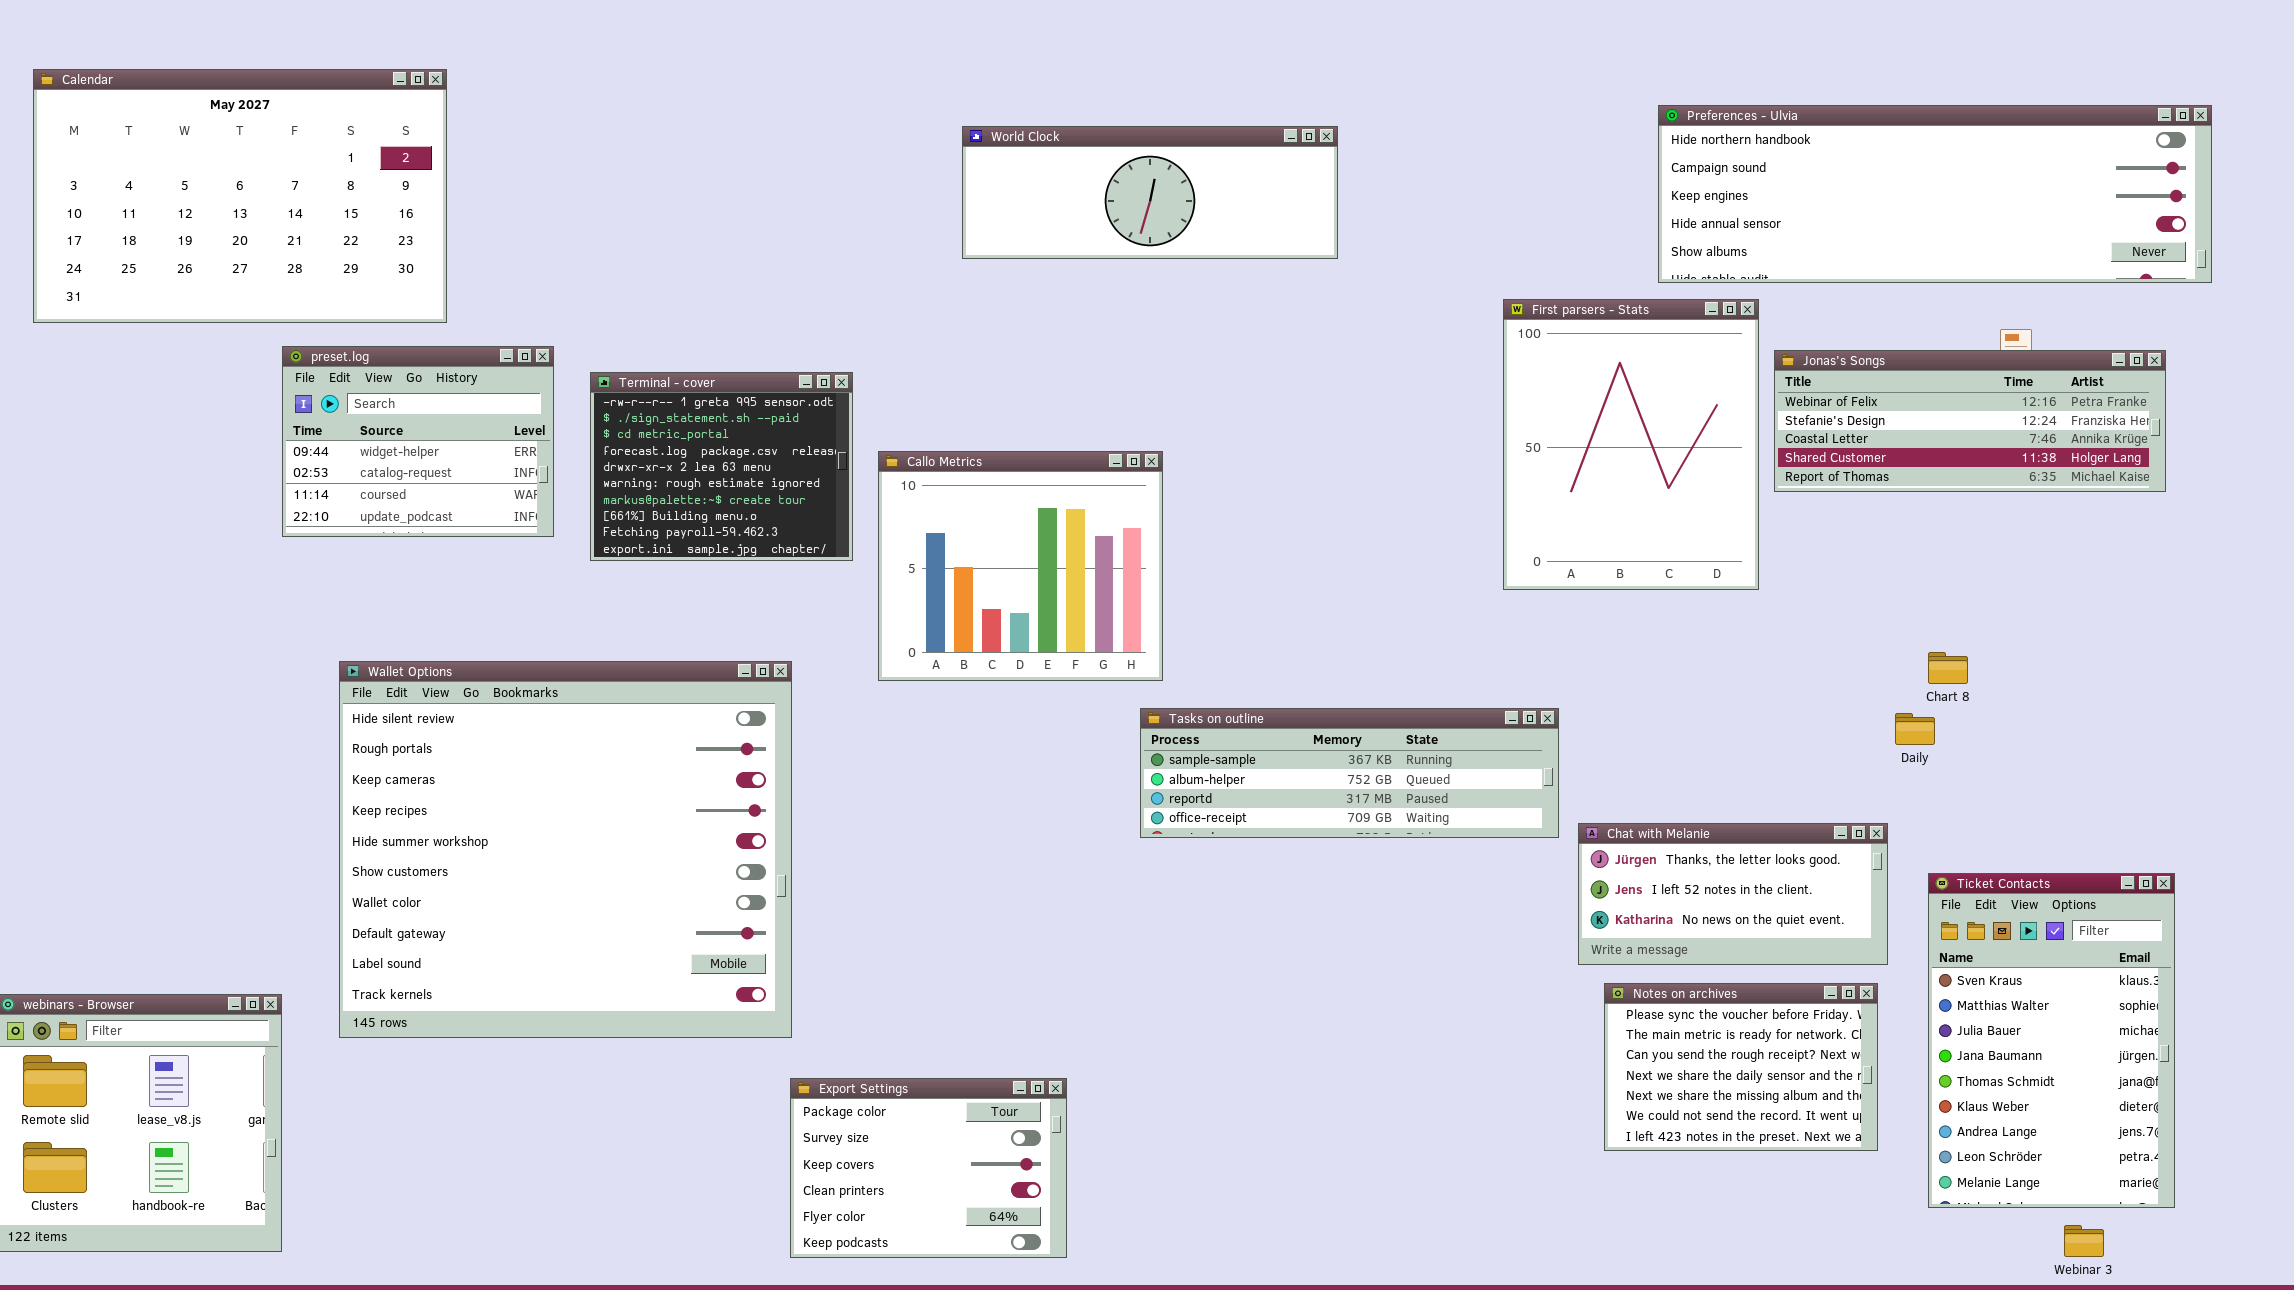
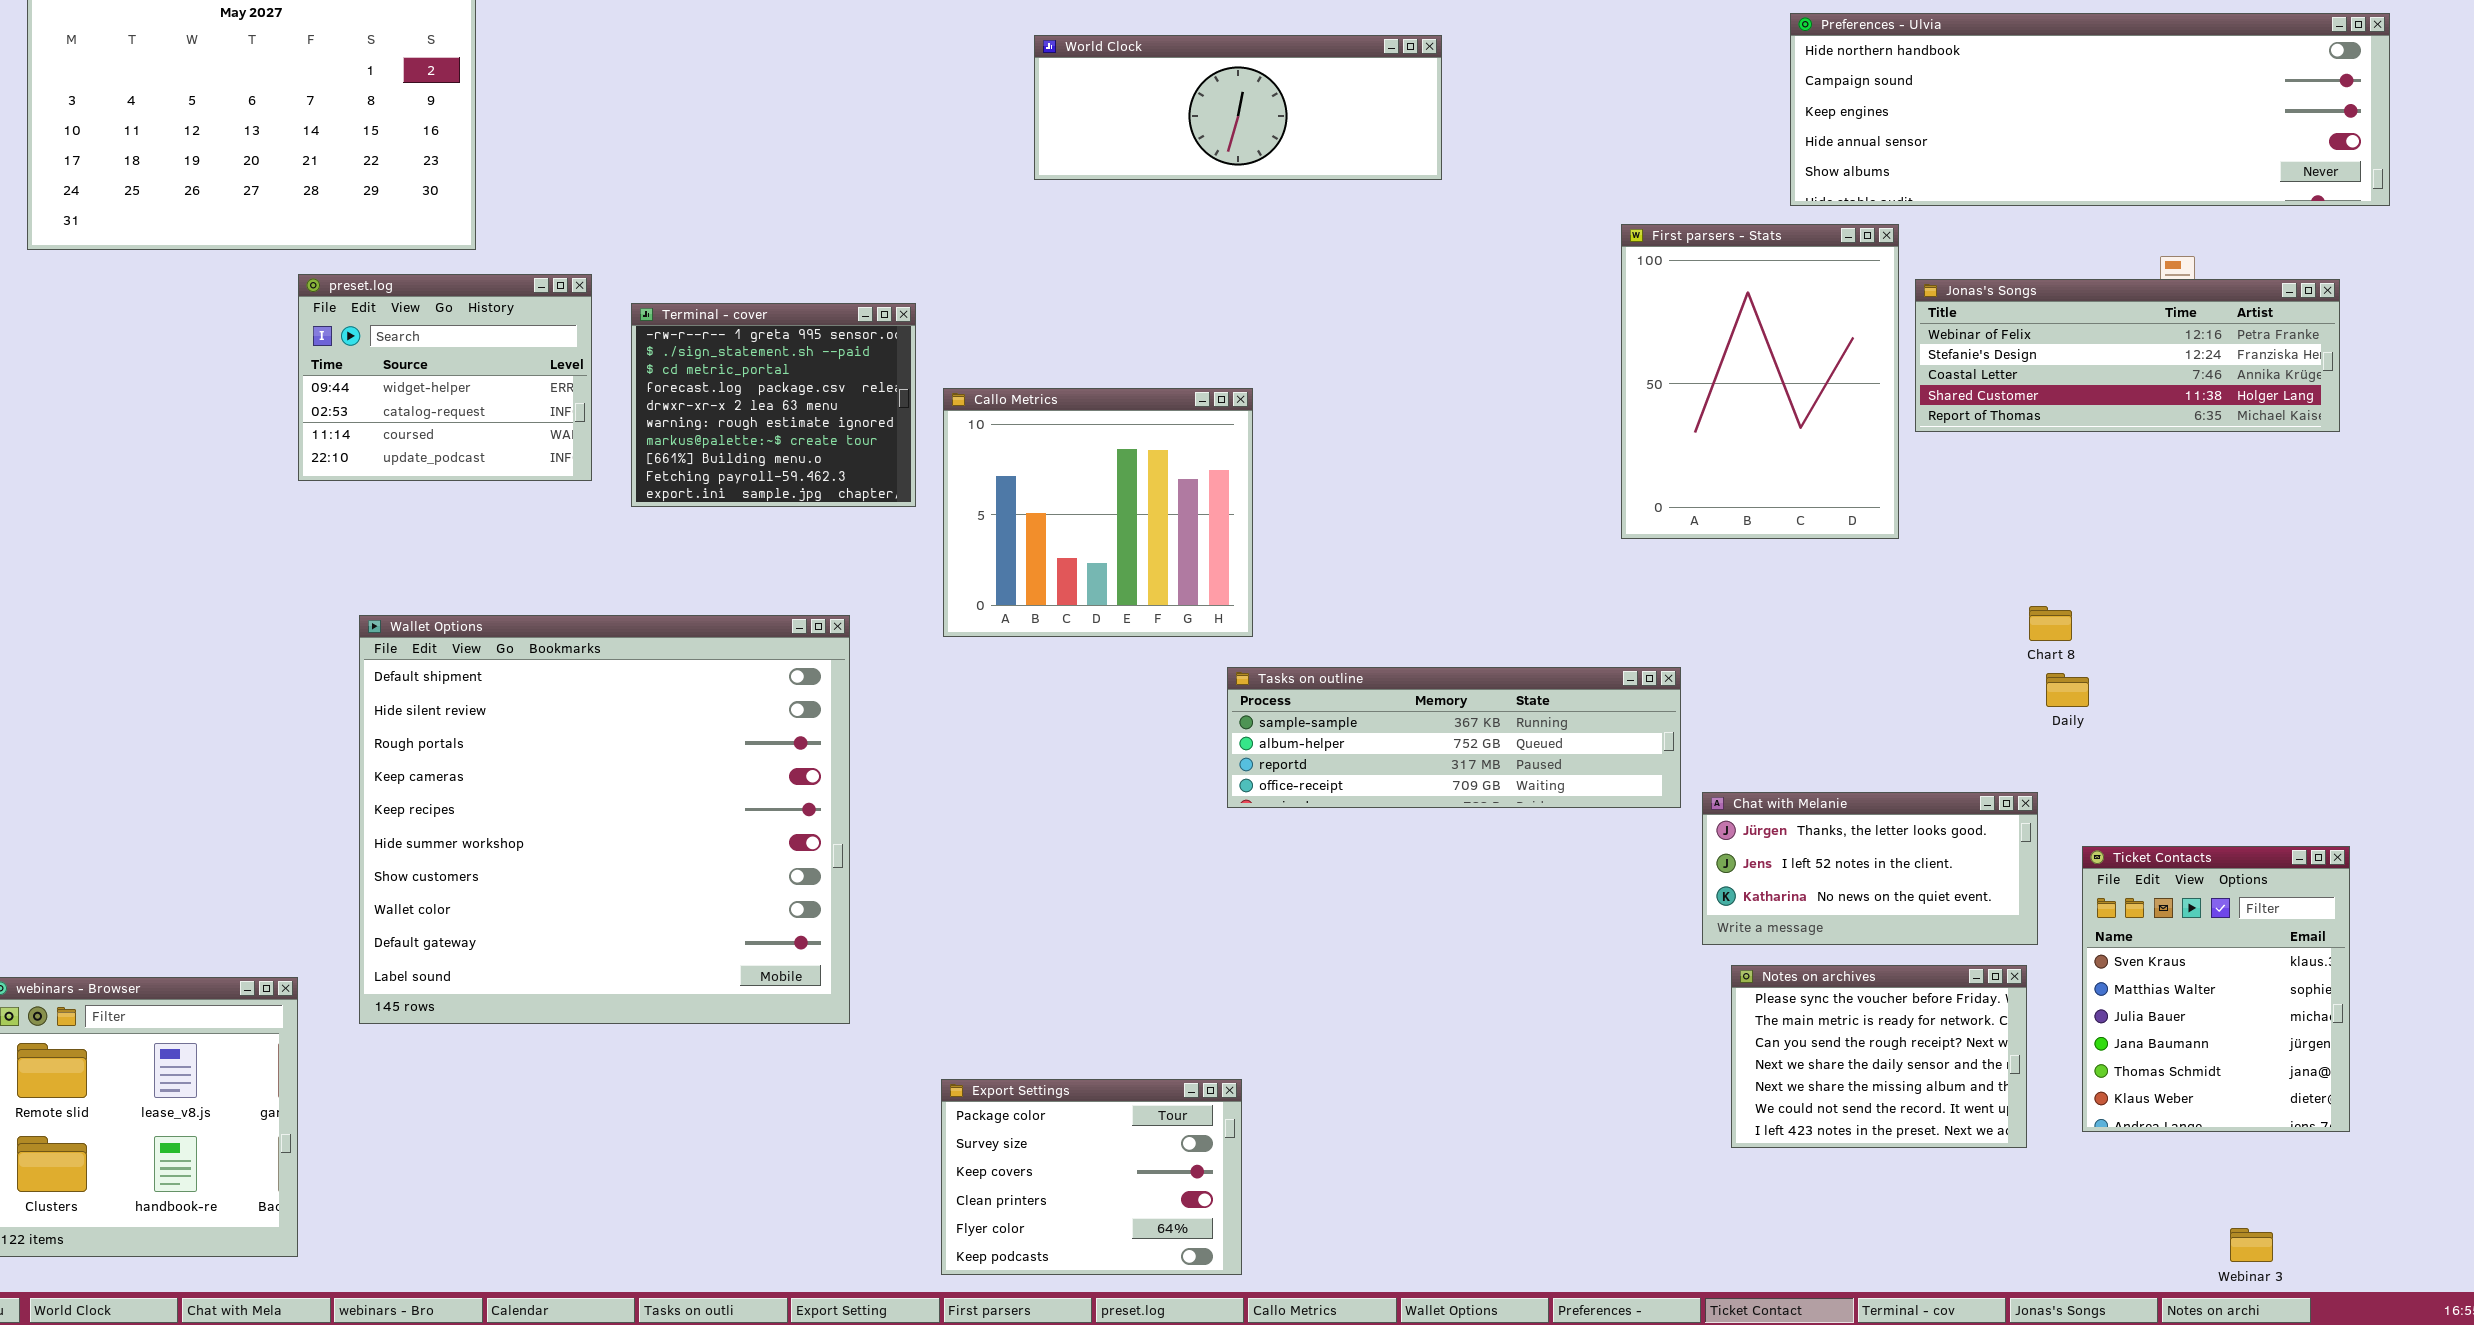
Chart 8: [1928,652,1968,684] -> [2029,606,2072,641], moved
Wallet Options: [339,661,792,1038] -> [359,615,850,1024], scrolled up 1 row
Ticket Contacts: [1928,873,2175,1208] -> [2082,846,2350,1132], resized
Export Settings: [790,1078,1067,1258] -> [941,1079,1242,1275], moved

